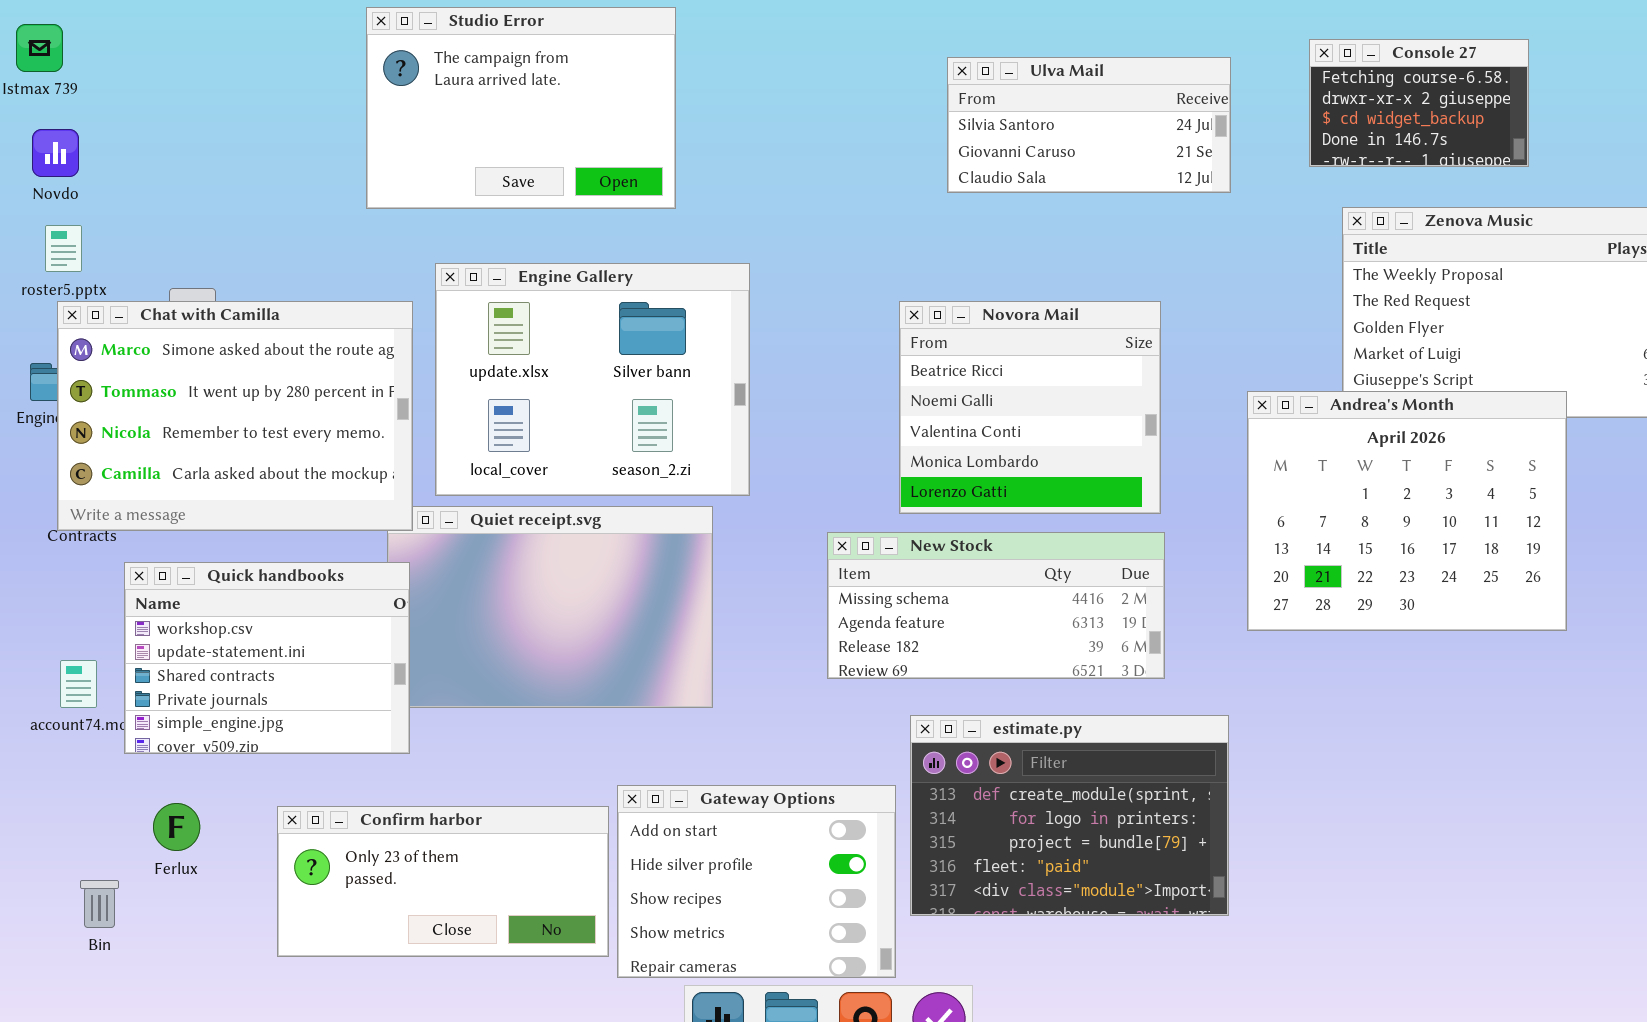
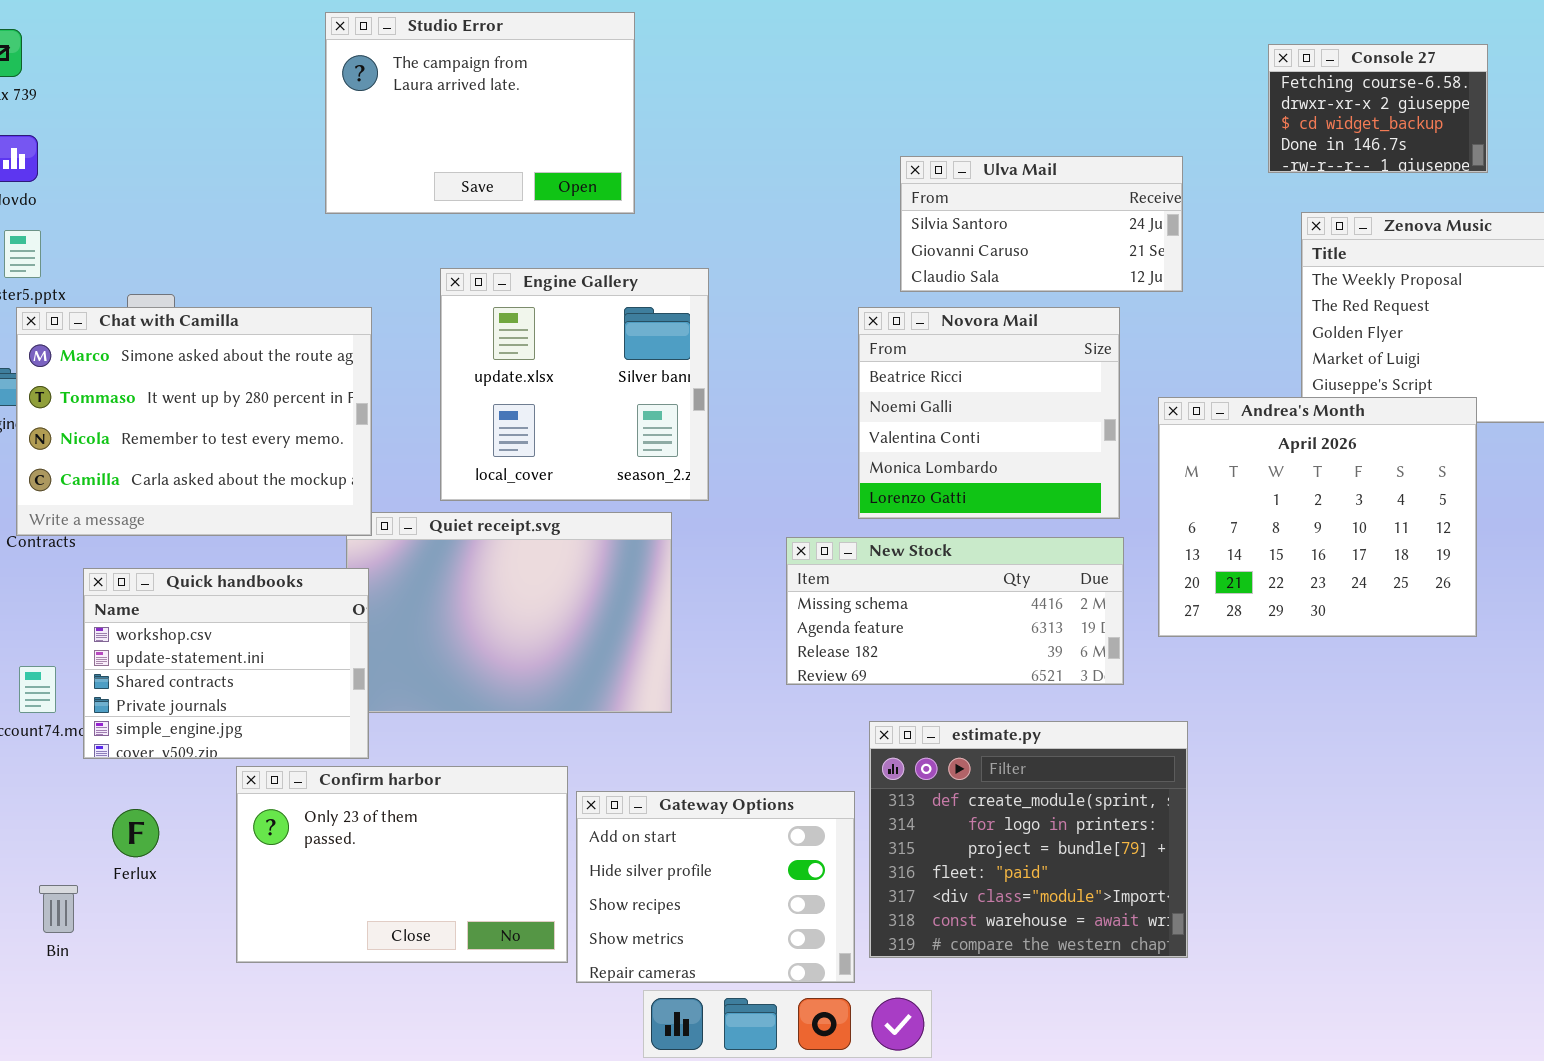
Ulva Mail: [947,57,1231,193] -> [900,156,1183,292], moved
Engine Gallery: [435,263,750,496] -> [440,268,709,501], resized
Andrea's Month: [1247,391,1567,631] -> [1158,397,1477,637], moved
estimate.py: [910,715,1229,916] -> [869,721,1188,958], resized
Confirm harbor: [277,806,609,957] -> [236,766,568,963], resized

